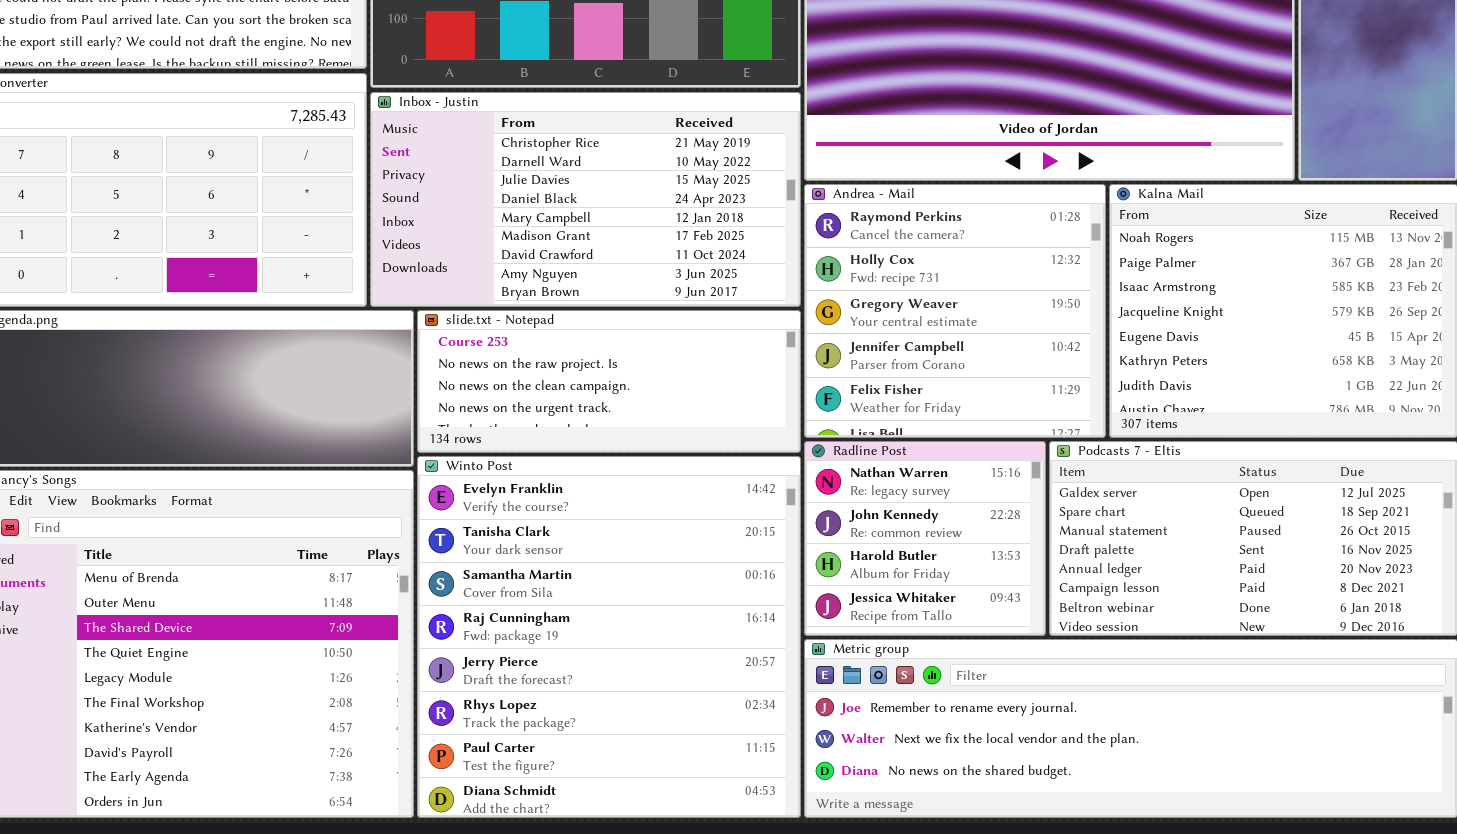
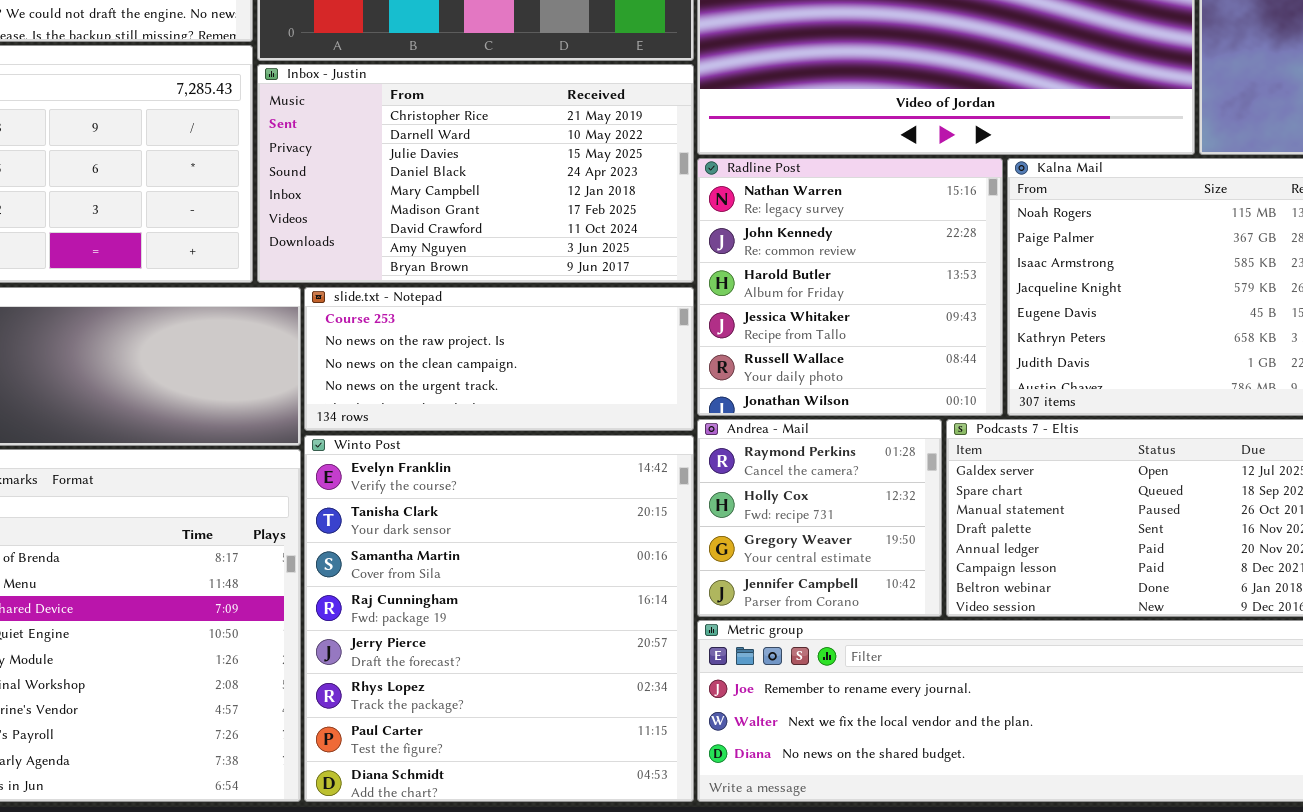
Andrea - Mail: [804,184,1106,438] -> [697,419,942,617], moved, resized
Radline Post: [804,441,1046,636] -> [697,158,1003,416], moved, resized

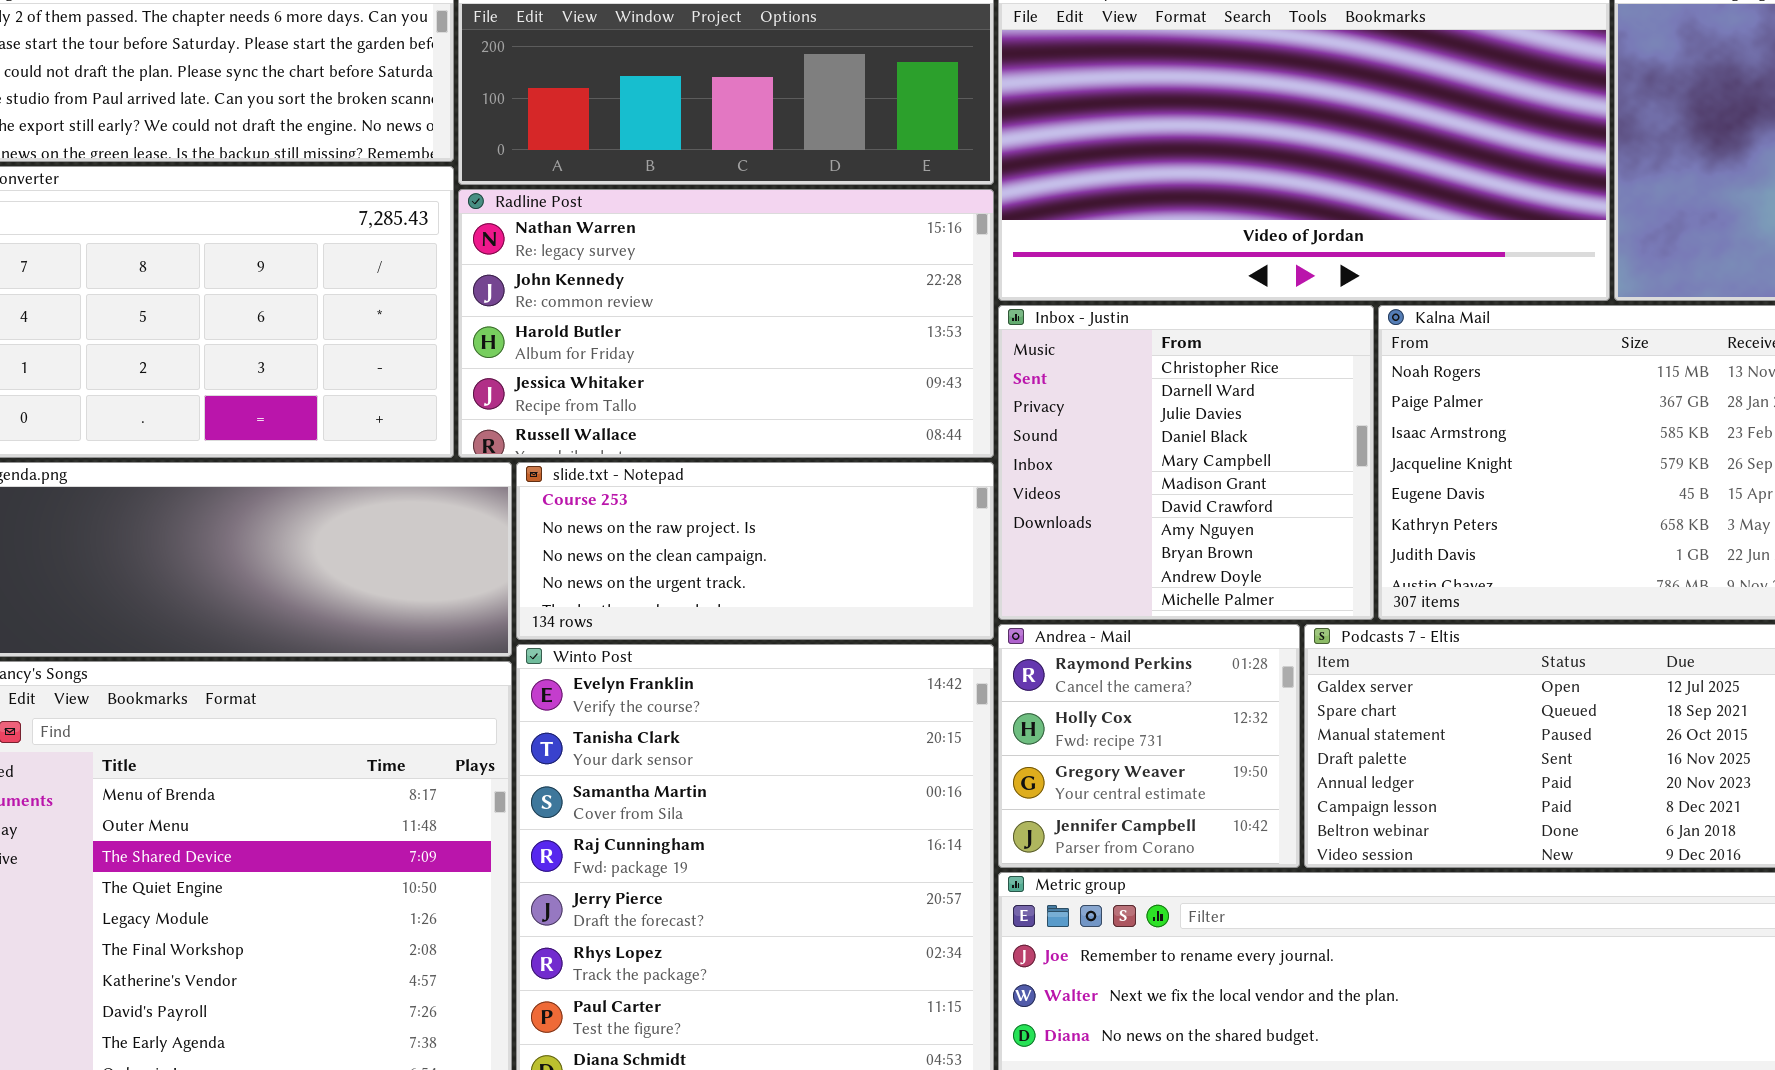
Inbox - Justin: [257,64,694,283] -> [998,305,1374,620], moved, resized
Radline Post: [697,158,1003,416] -> [458,189,994,458], moved, resized

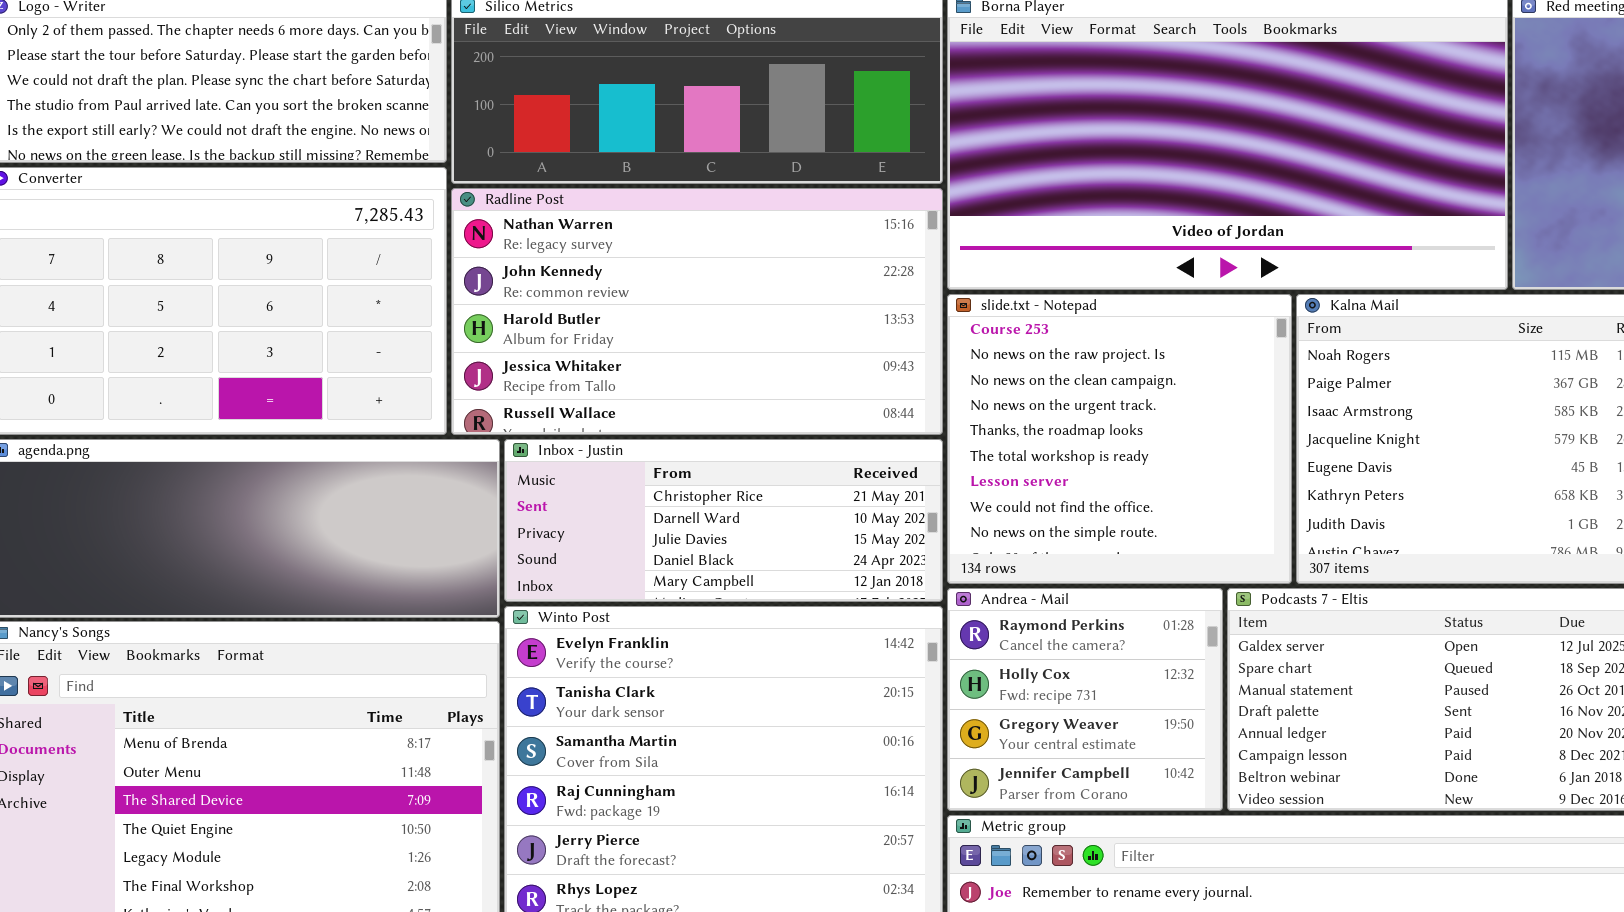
Inbox - Justin: [998,305,1374,620] -> [504,439,943,602], moved, resized
slide.txt - Notepad: [516,462,994,640] -> [947,294,1292,584], moved, resized

